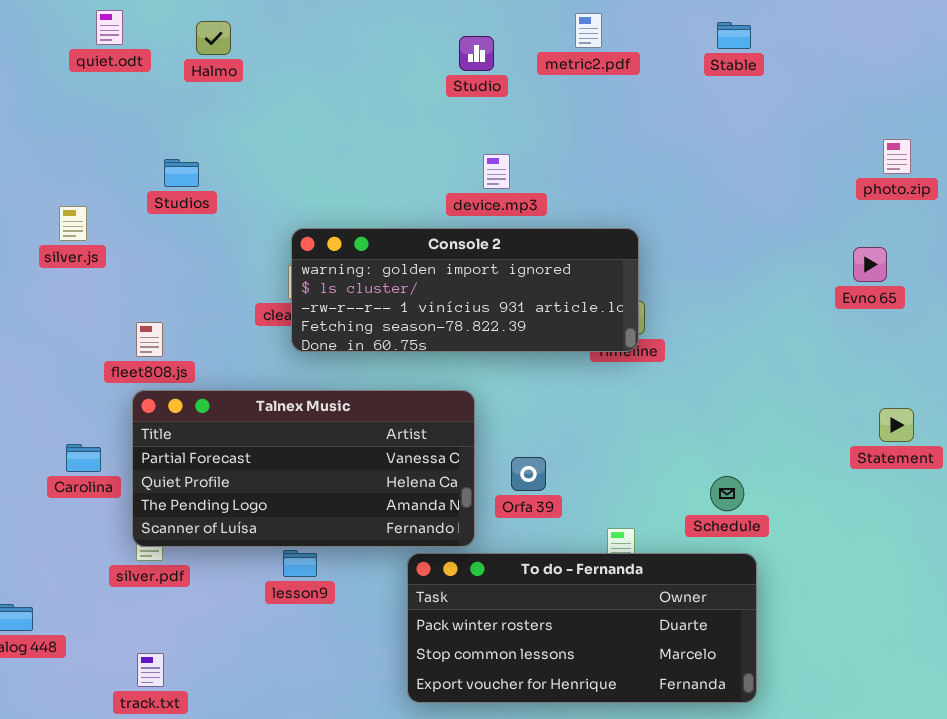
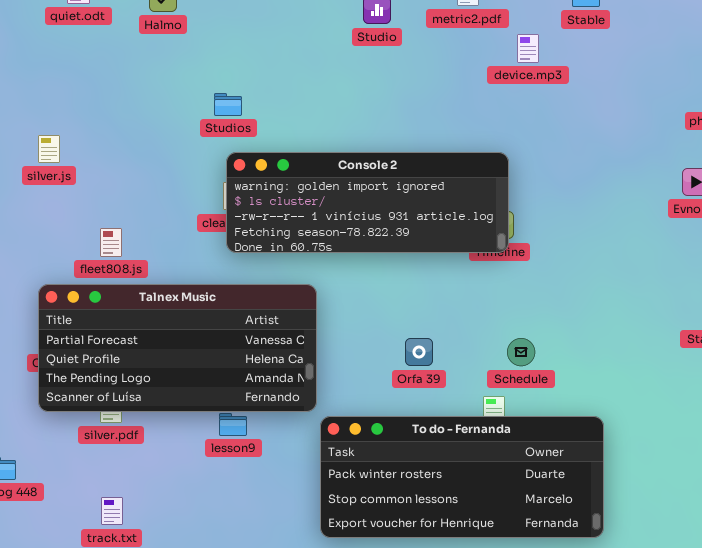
device.mp3: [483,154,510,189] -> [517,34,539,63], moved
Studios: [164,159,199,187] -> [214,93,242,116], moved
Talnex Music: [132,390,475,547] -> [38,284,317,412], moved
Schedule: [710,476,744,511] -> [507,338,535,366], moved

